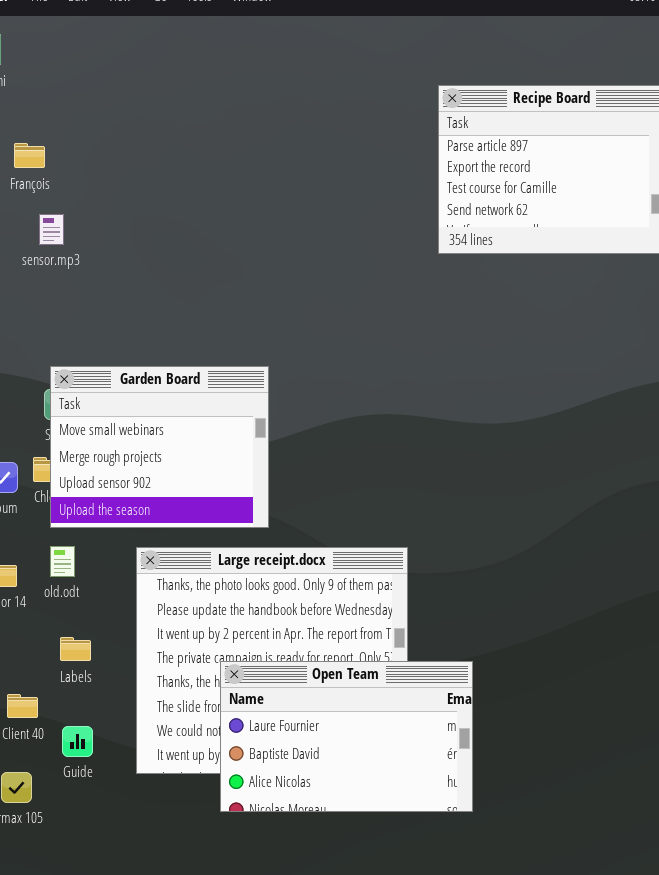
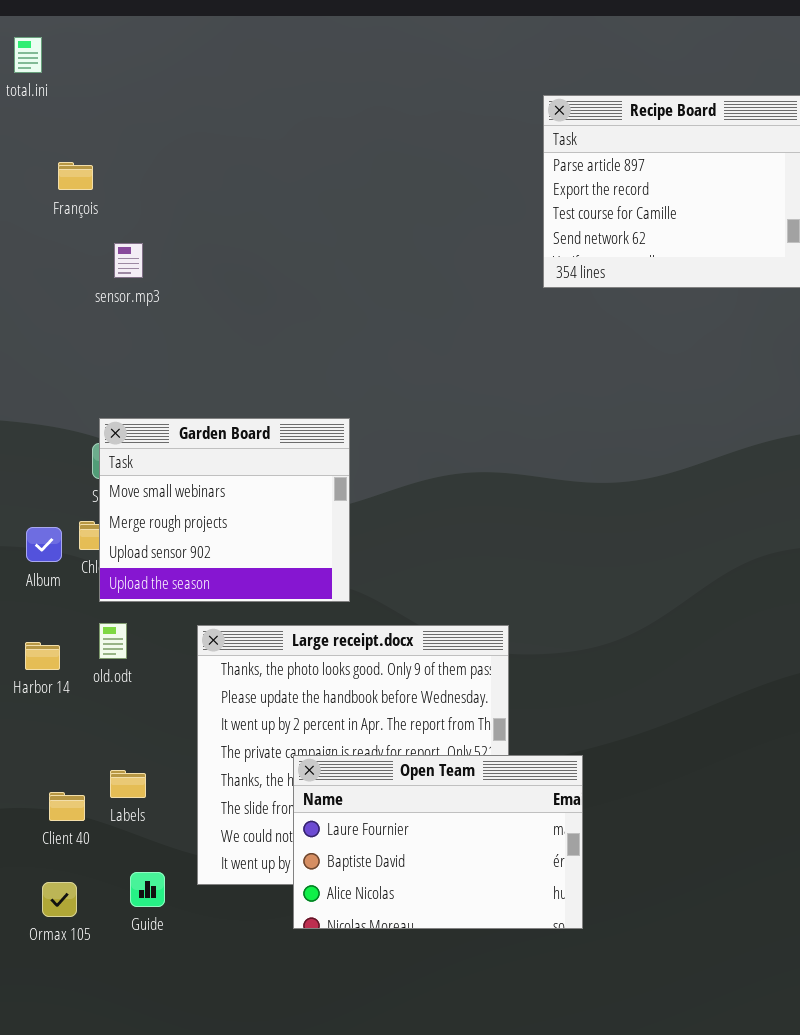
sensor.mp3: [39,214,64,245] -> [114,243,143,278], moved
Labels: [60,637,91,661] -> [110,770,146,798], moved
Guide: [62,726,93,757] -> [130,872,165,907], moved

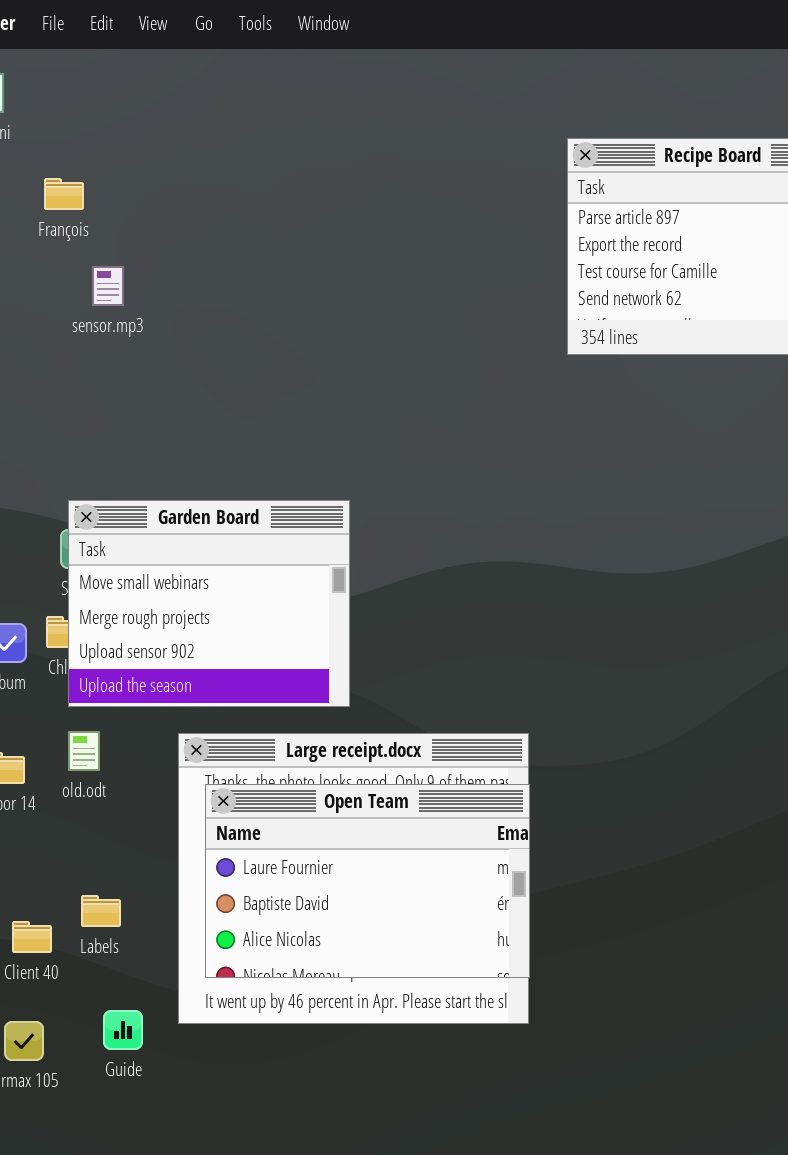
François: [58,162,93,190] -> [44,178,84,210], moved
sensor.mp3: [114,243,143,278] -> [92,266,124,306], moved
Open Team: [293,755,583,929] -> [205,784,530,978], moved

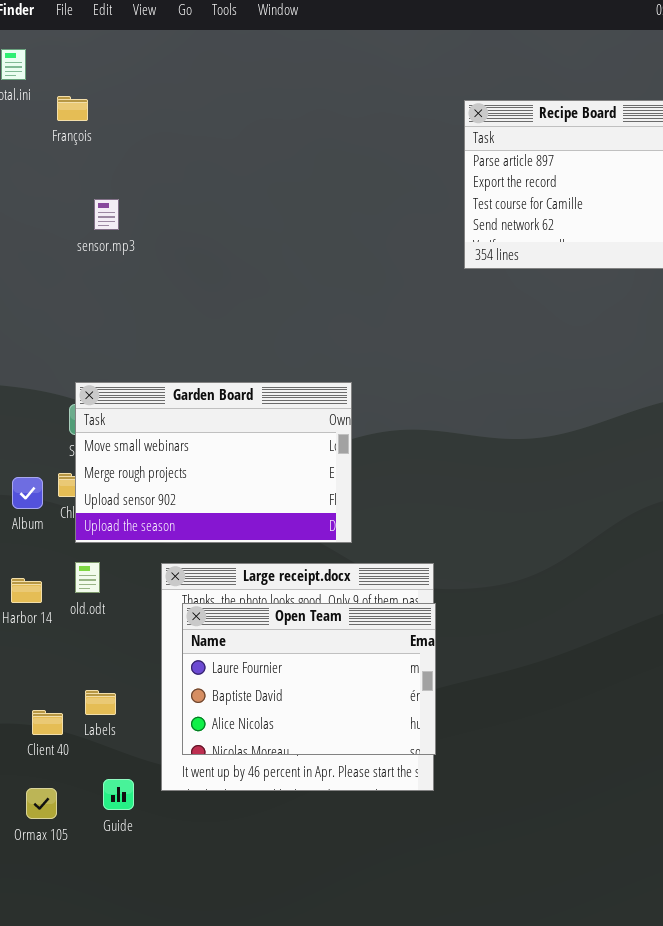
François: [44,178,84,210] -> [57,96,88,121], moved
Garden Board: [68,500,350,707] -> [75,382,352,543], resized

